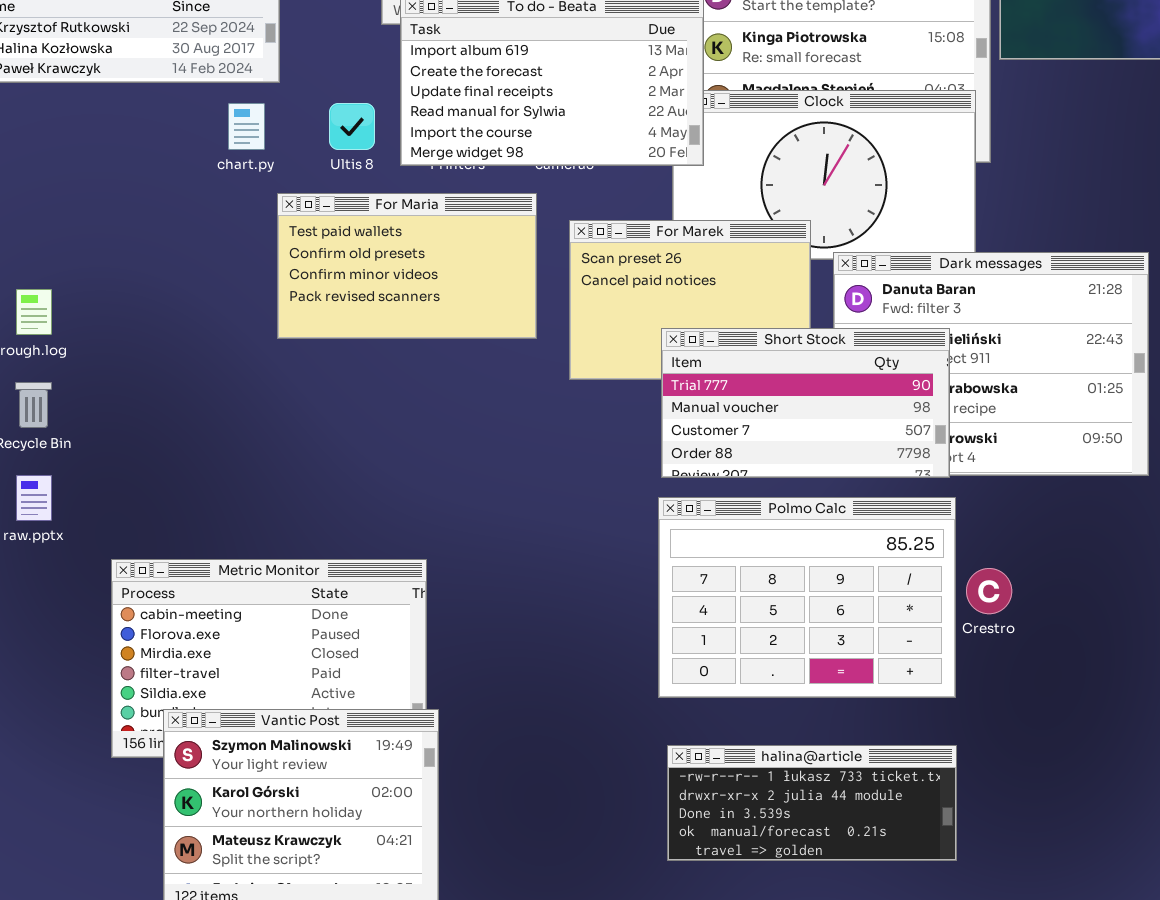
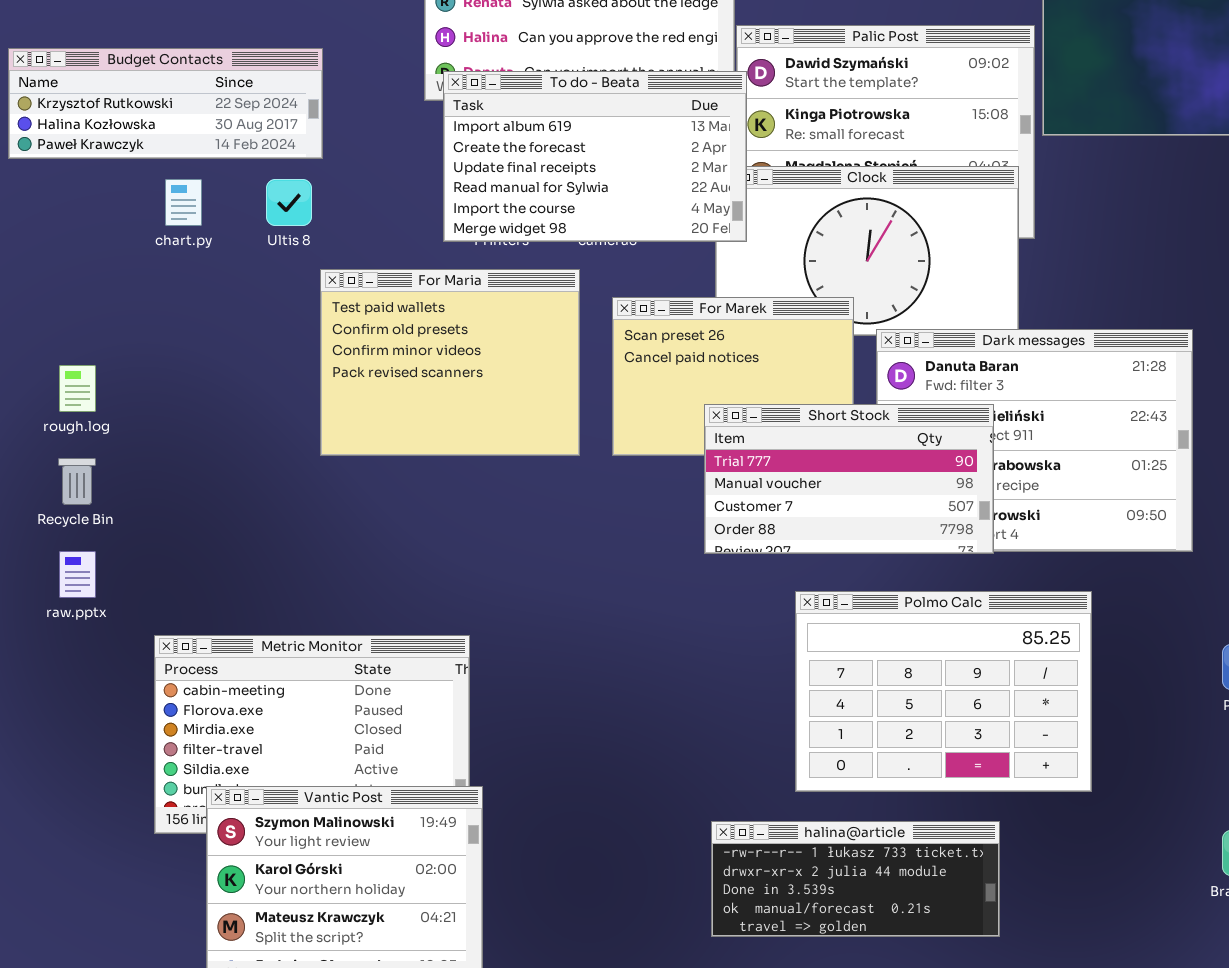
chart.py: [228,103,265,150] -> [165,179,202,226], moved
Ultis 8: [329,103,375,150] -> [266,179,312,226], moved
For Maria: [277,193,537,339] -> [320,269,580,456], resized
Polmo Calc: [658,497,956,698] -> [795,591,1092,792], moved

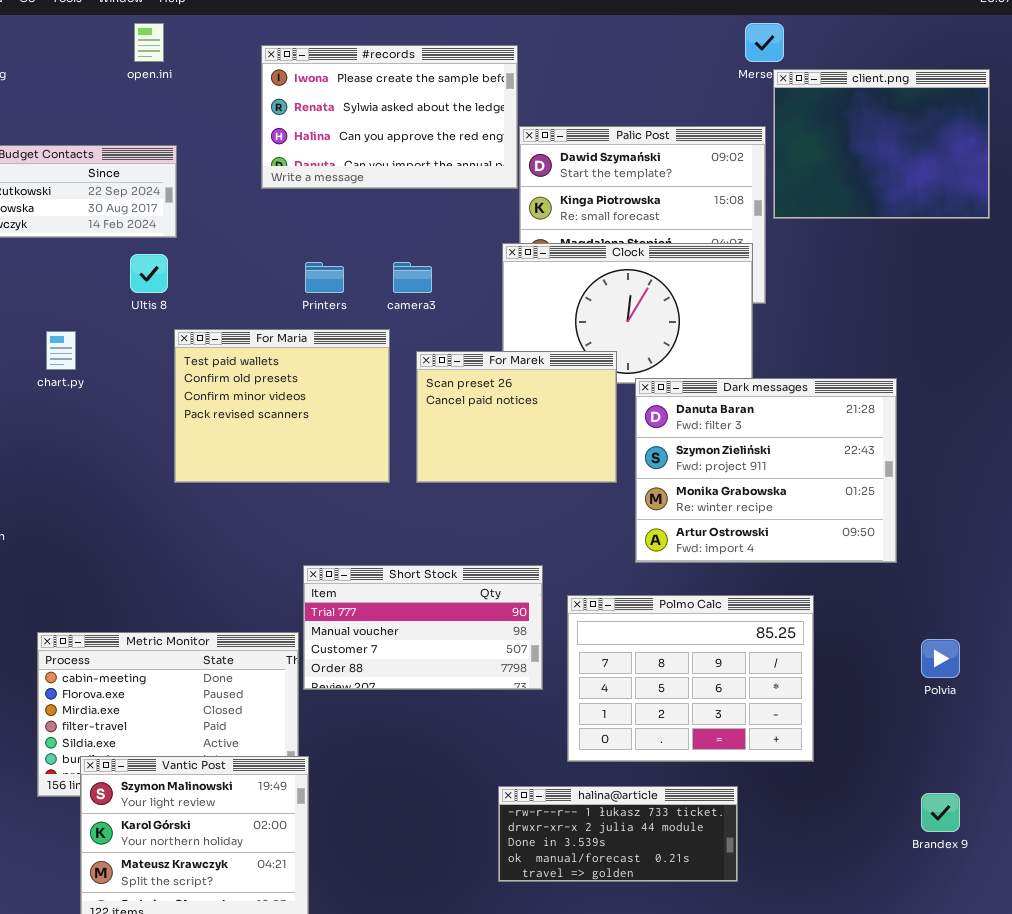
To do - Beata: [443,71,747,242] -> none, closed
chart.py: [165,179,202,226] -> [46,331,76,370], moved
Short Stock: [704,404,994,554] -> [303,565,543,690], moved

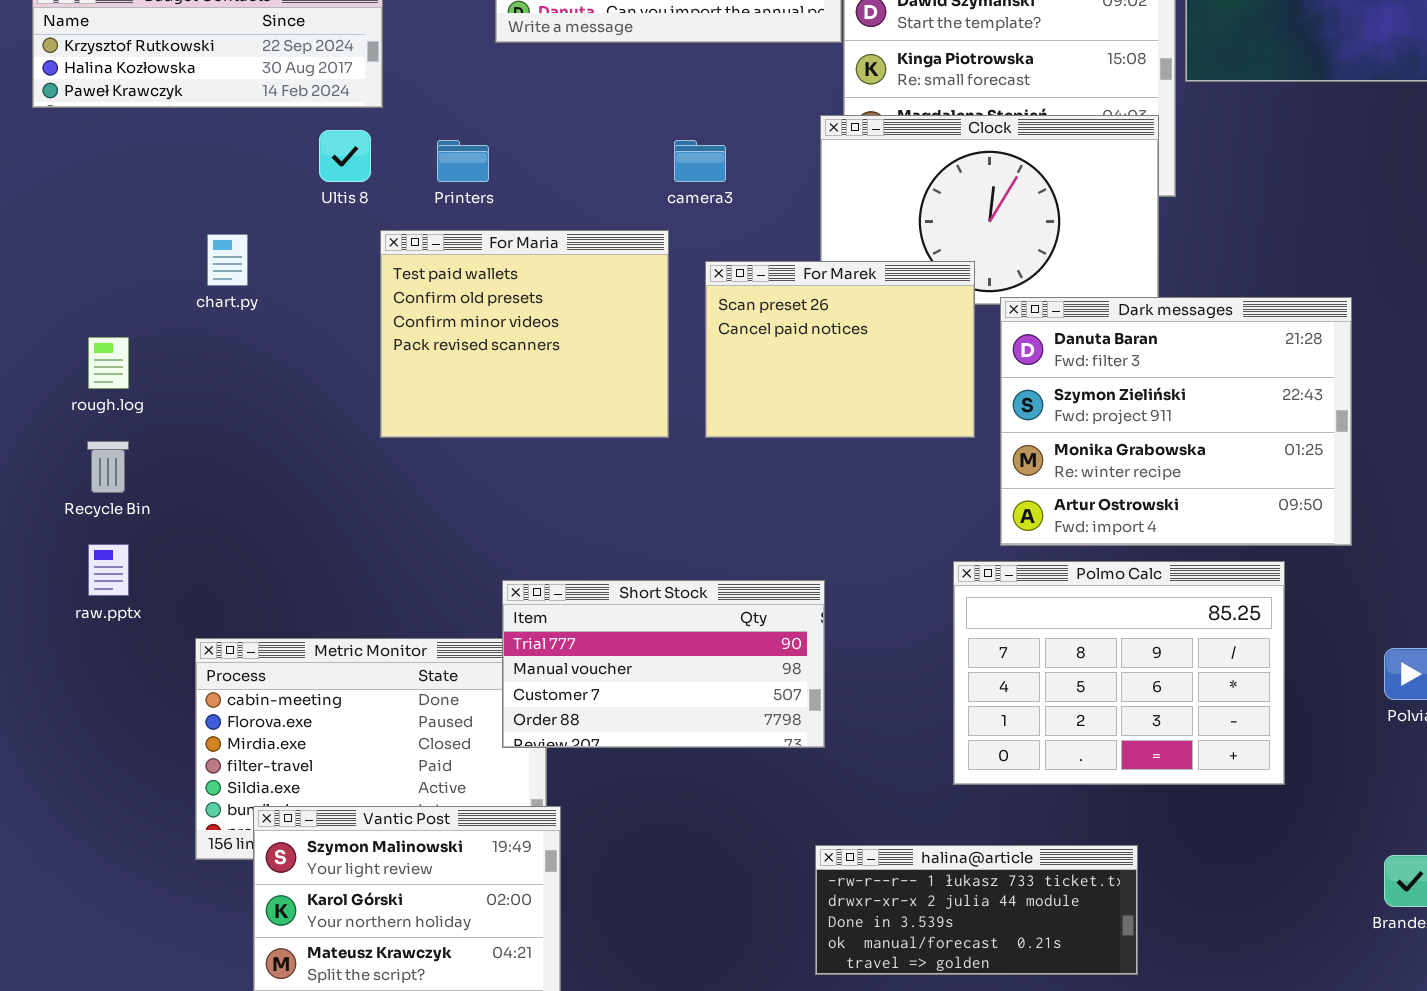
Printers: [305,262,344,293] -> [437,140,489,182], moved
Short Stock: [303,565,543,690] -> [502,580,825,748], moved
Polmo Calc: [567,595,814,762] -> [953,561,1285,785], moved

